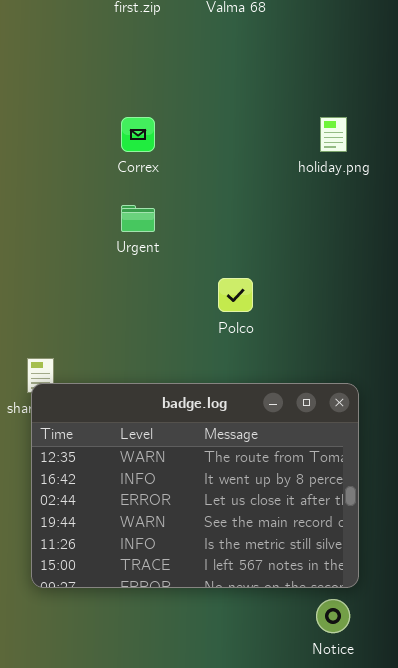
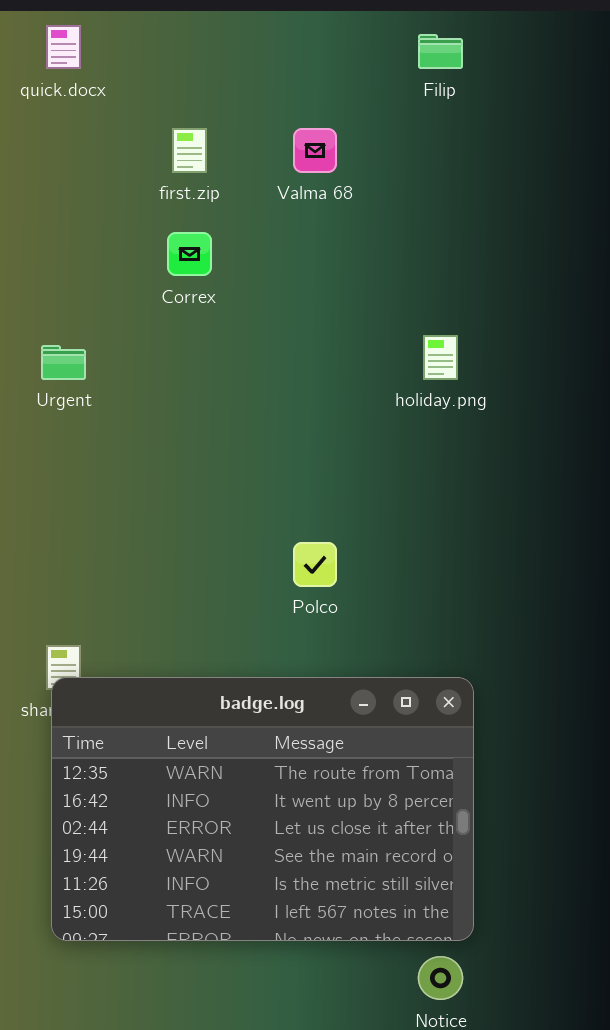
Correx: [121,117,155,152] -> [167,232,212,276], moved
Urgent: [121,205,155,232] -> [41,345,86,380], moved

